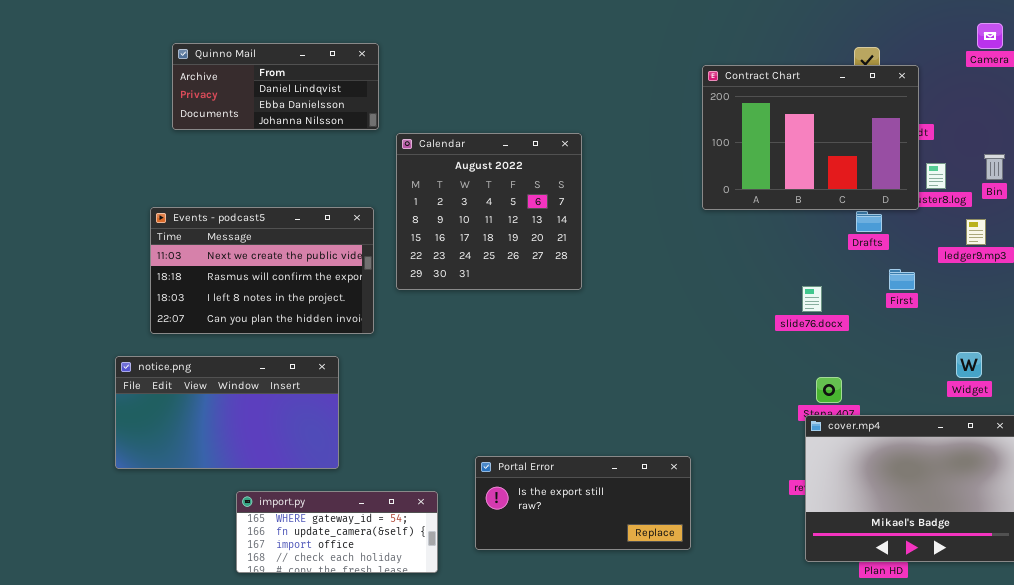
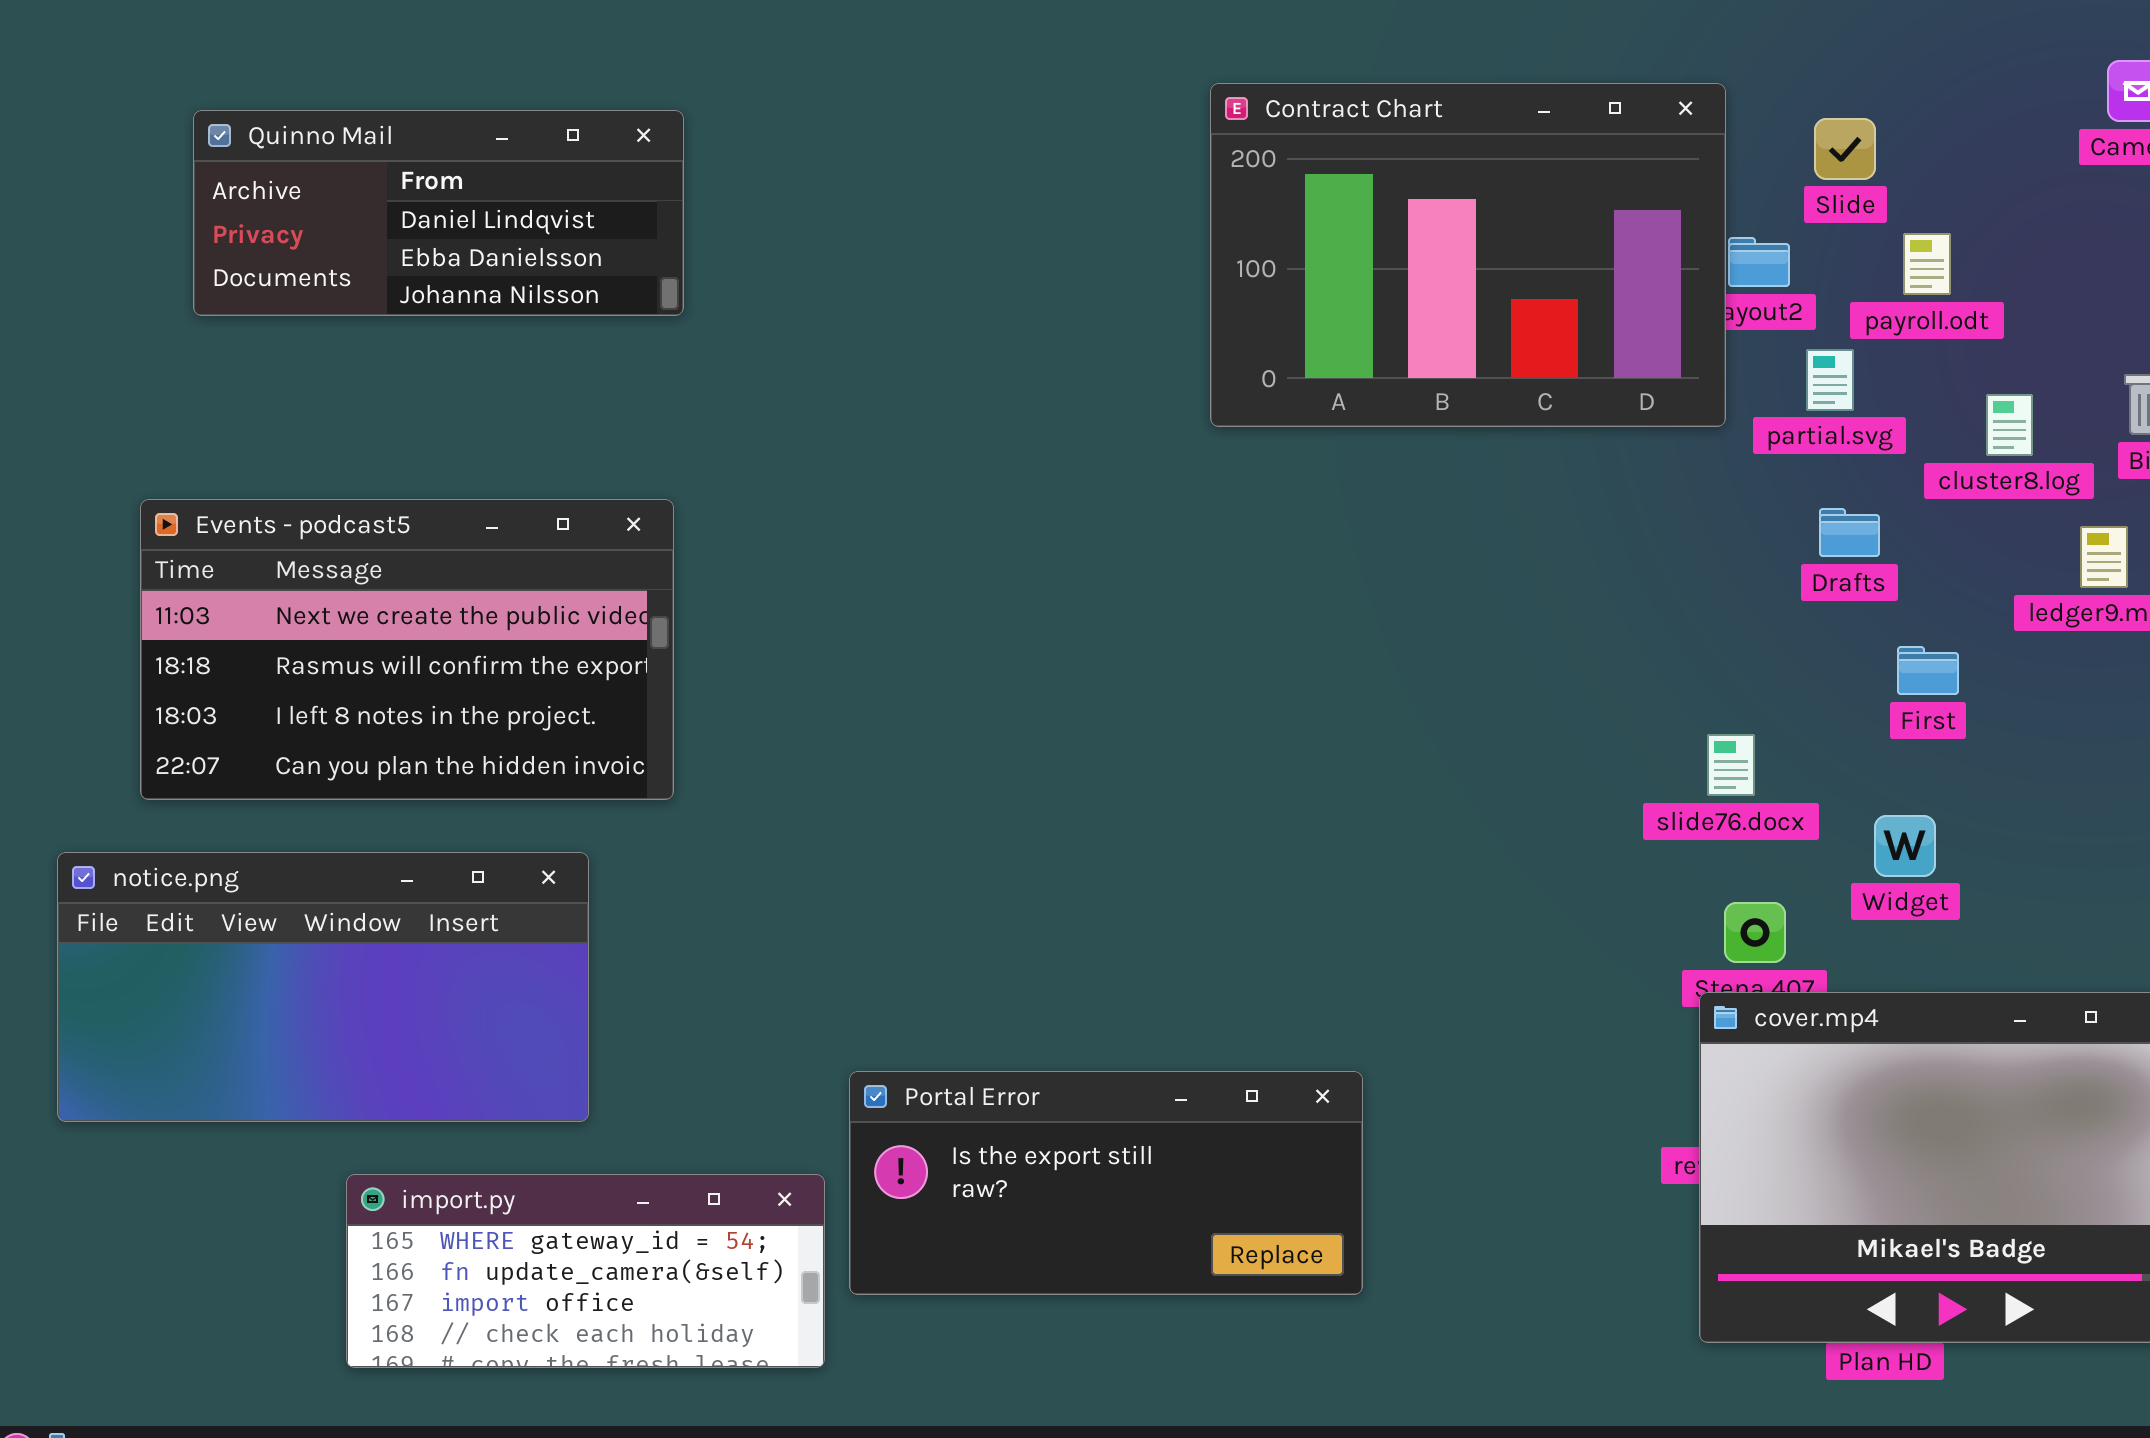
Contract Chart: [702,65,919,210] -> [1210,83,1726,427], moved
Calendar: [396,133,582,290] -> none, closed
slide76.docx: [802,286,822,312] -> [1707,734,1755,796], moved
Widget: [956,352,982,378] -> [1874,815,1936,877], moved
Portal Error: [475,456,691,550] -> [849,1071,1363,1295], moved

